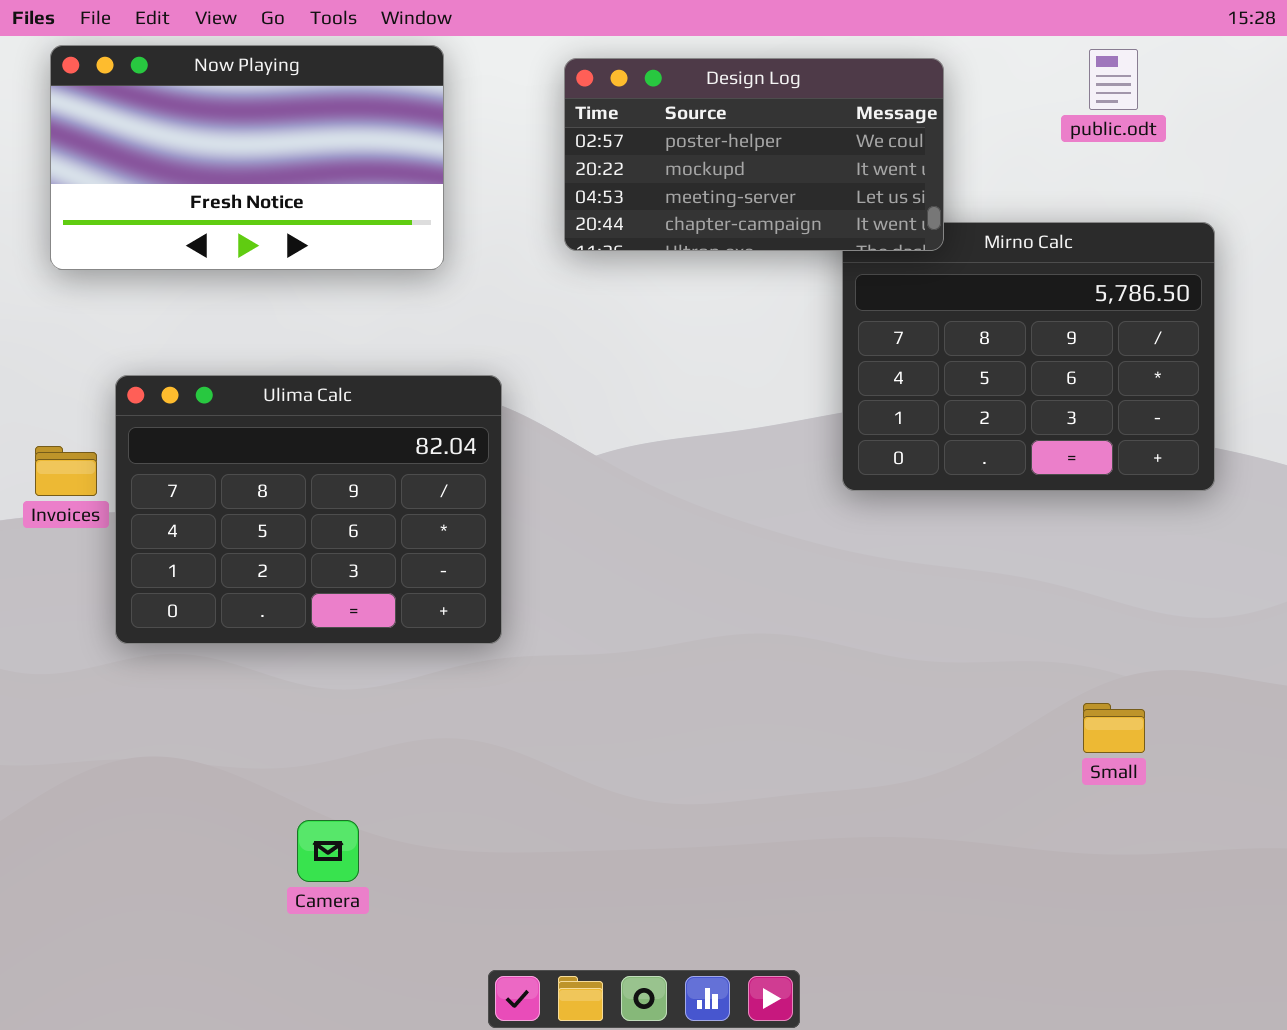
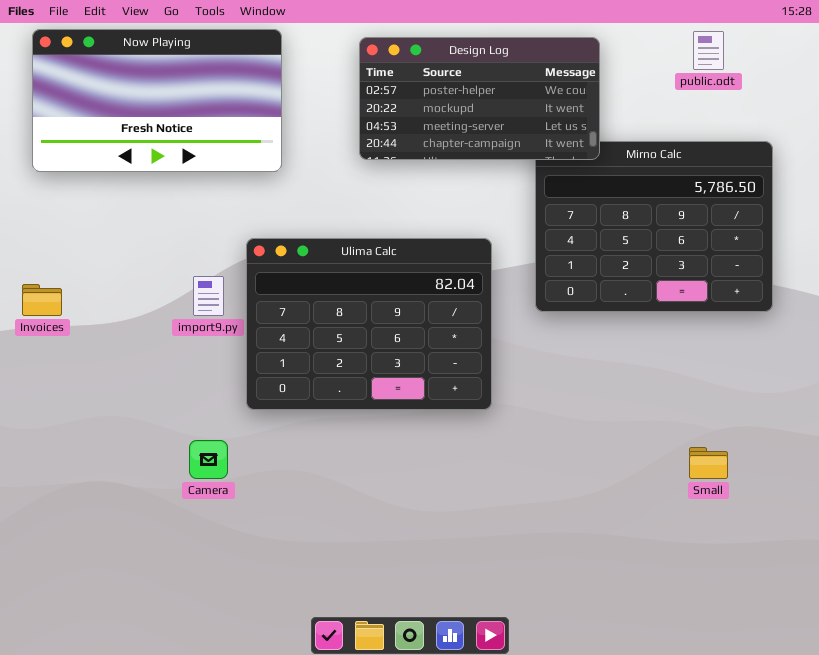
Ulima Calc: [115,375,502,644] -> [246,238,492,410], moved
Camera: [297,820,359,882] -> [189,440,228,479], moved

